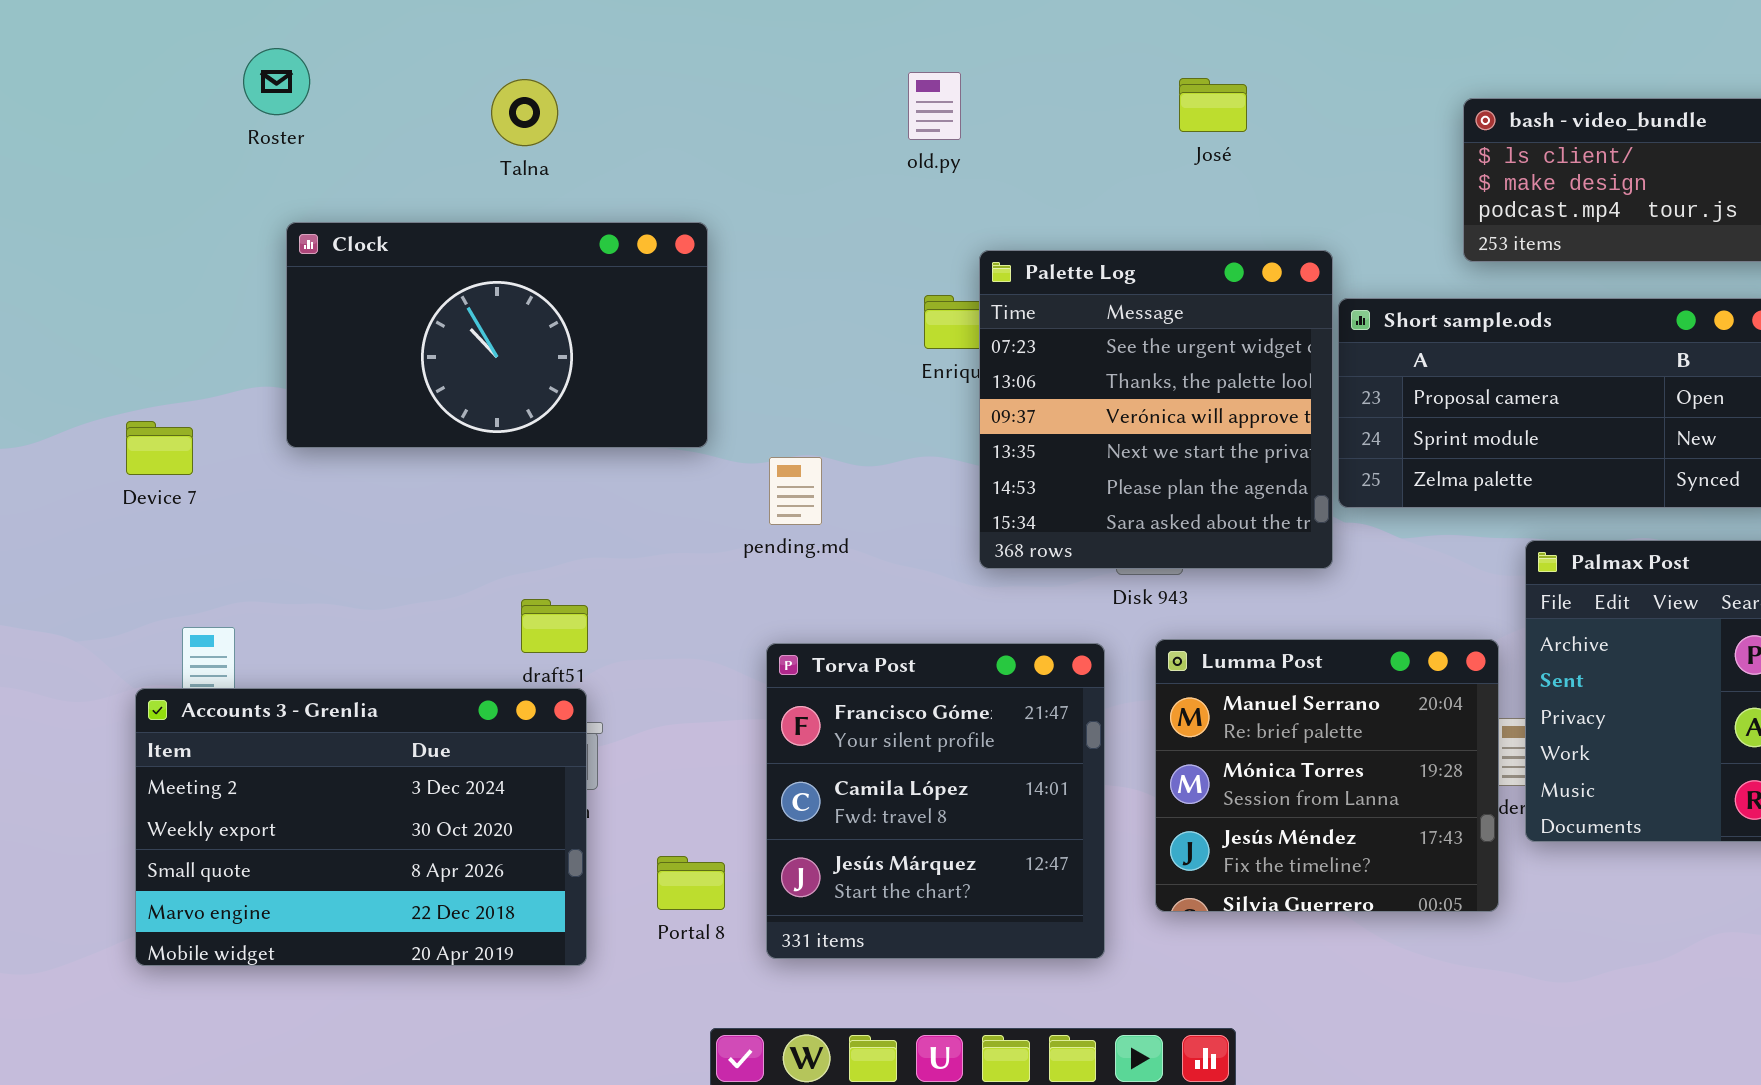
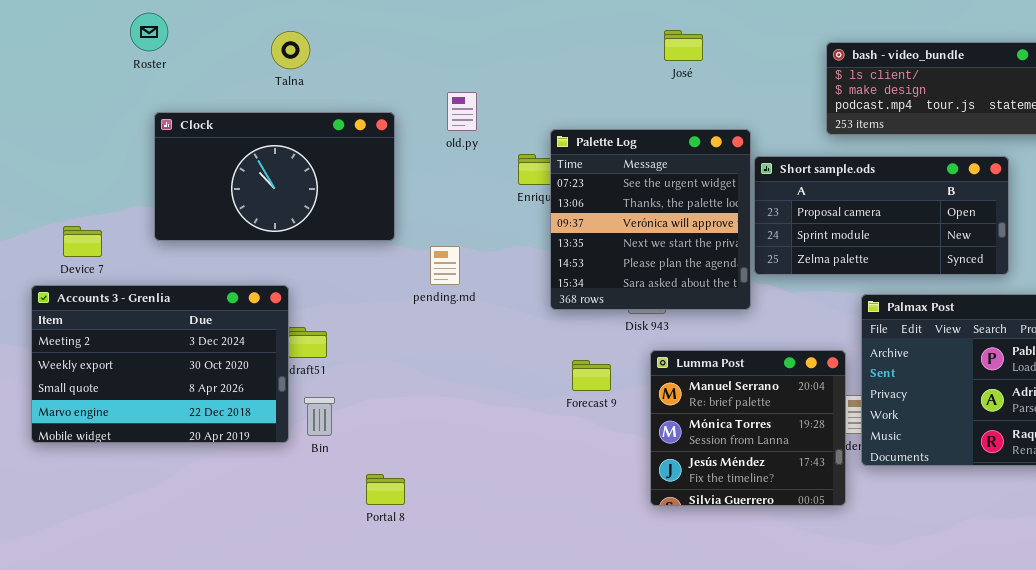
old.py: [908,72,961,140] -> [447,92,477,131], moved
Torva Post: [766,643,1105,959] -> none, closed
Accounts 3 - Grenlia: [135,688,587,966] -> [31,285,289,443], moved

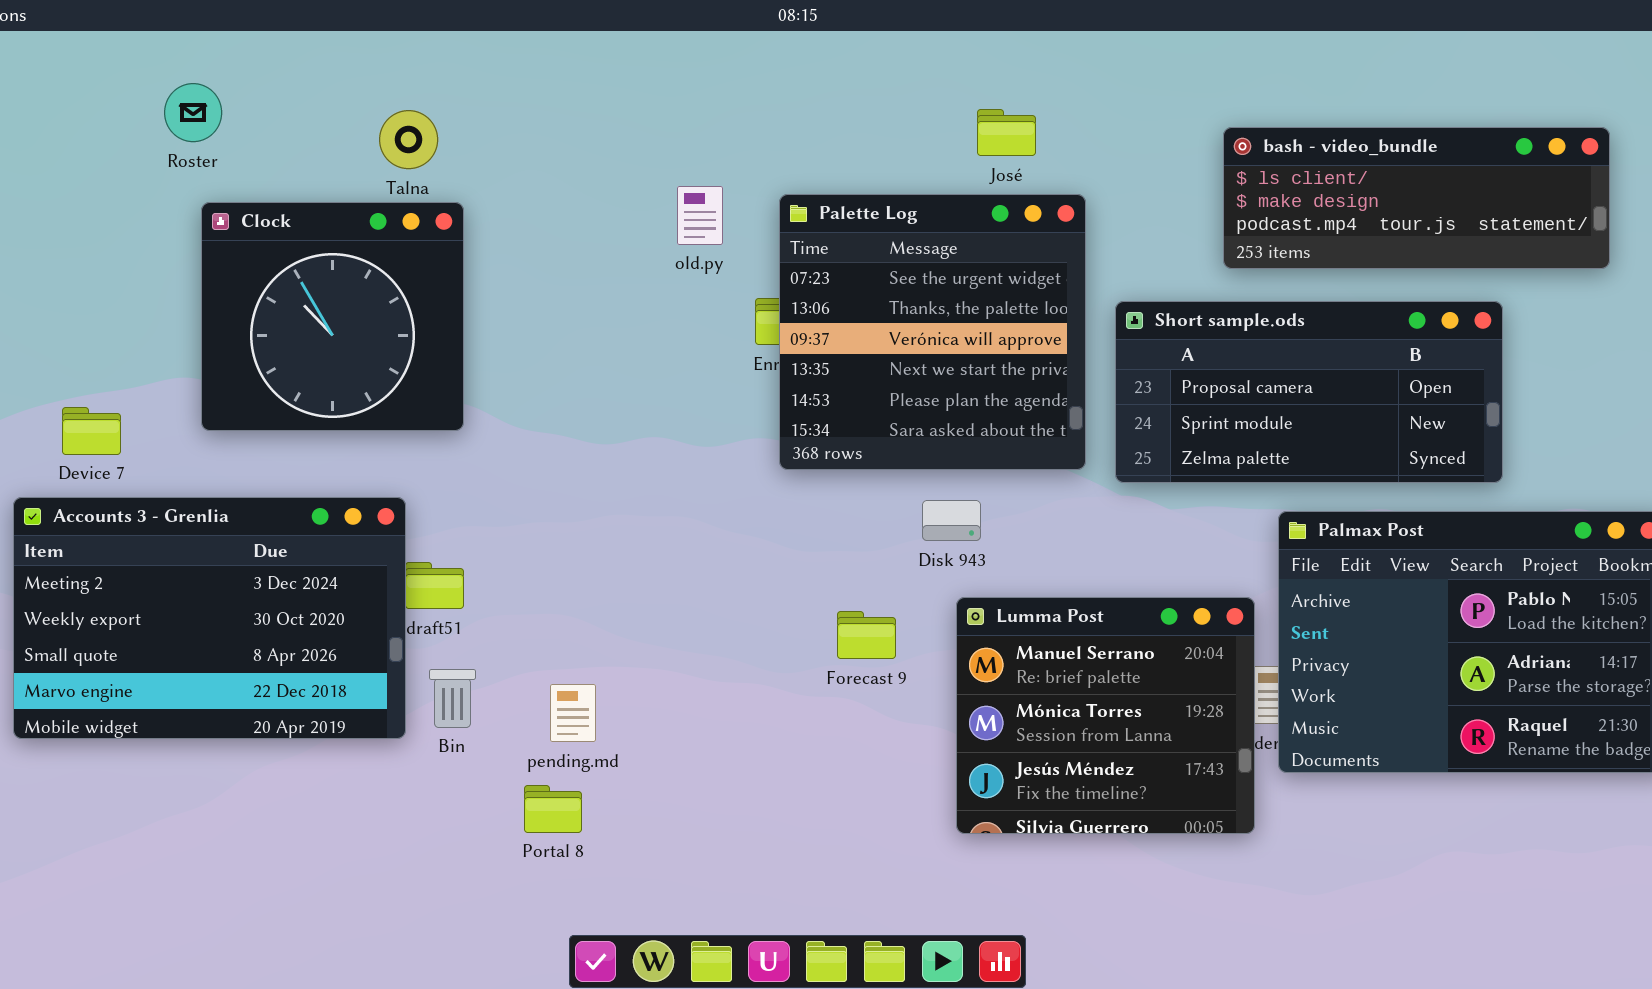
old.py: [447,92,477,131] -> [677,186,723,245], moved
Clock: [154,112,395,241] -> [201,202,464,431], resized
Palette Log: [550,129,751,310] -> [779,194,1086,470], moved
pending.md: [430,246,460,285] -> [550,684,596,742], moved

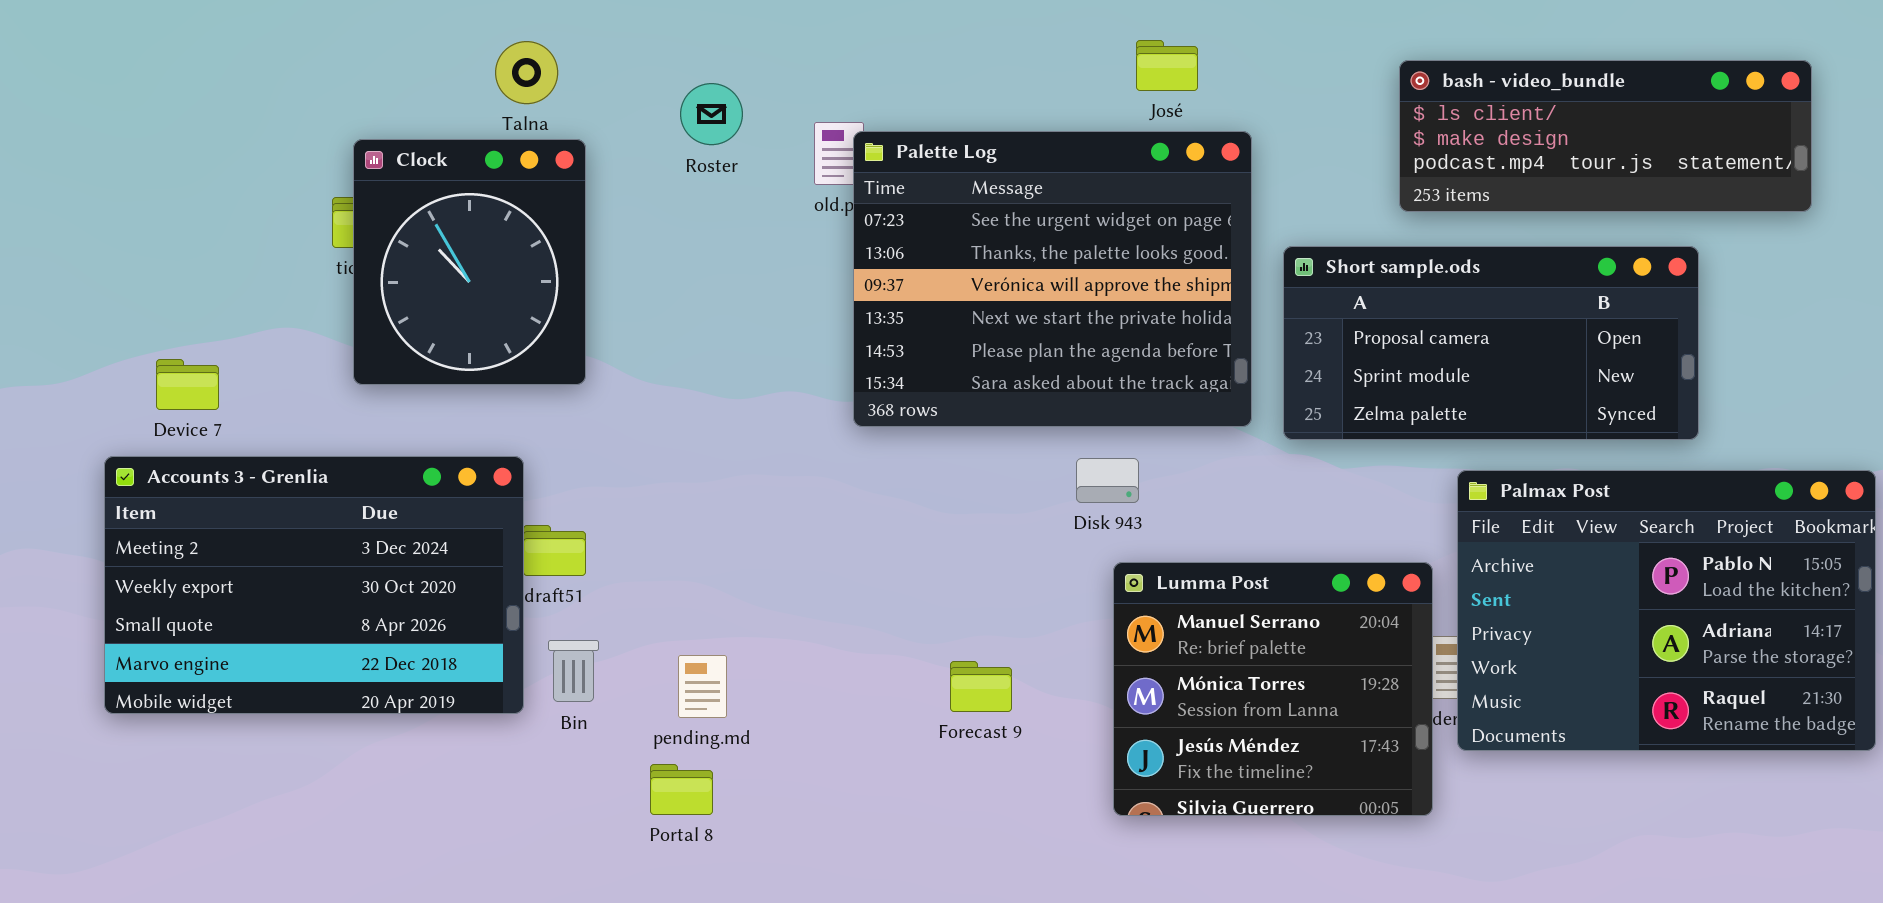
Roster: [164,83,222,142] -> [680,83,743,145], moved
Palette Log: [779,194,1086,470] -> [853,131,1252,427], resized
Clock: [201,202,464,431] -> [353,139,586,385], resized
Forecast 9: [837,611,896,659] -> [950,661,1012,712], moved

